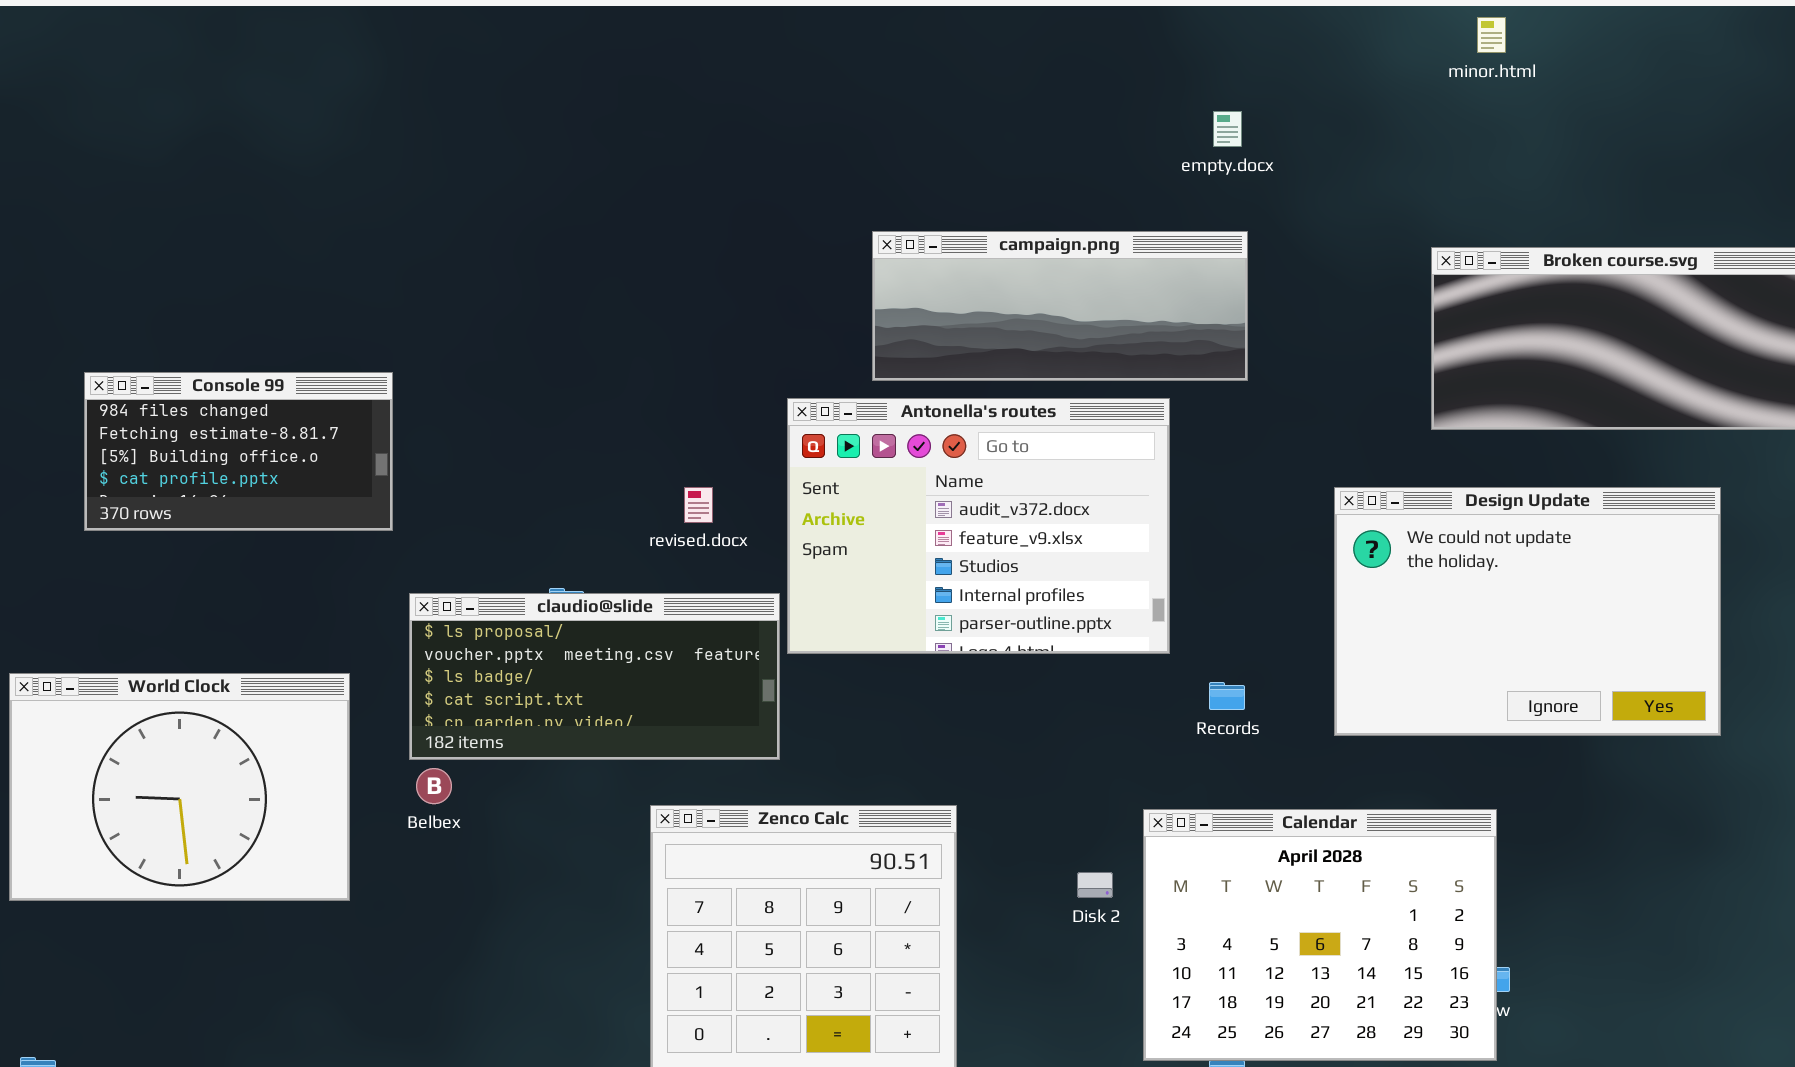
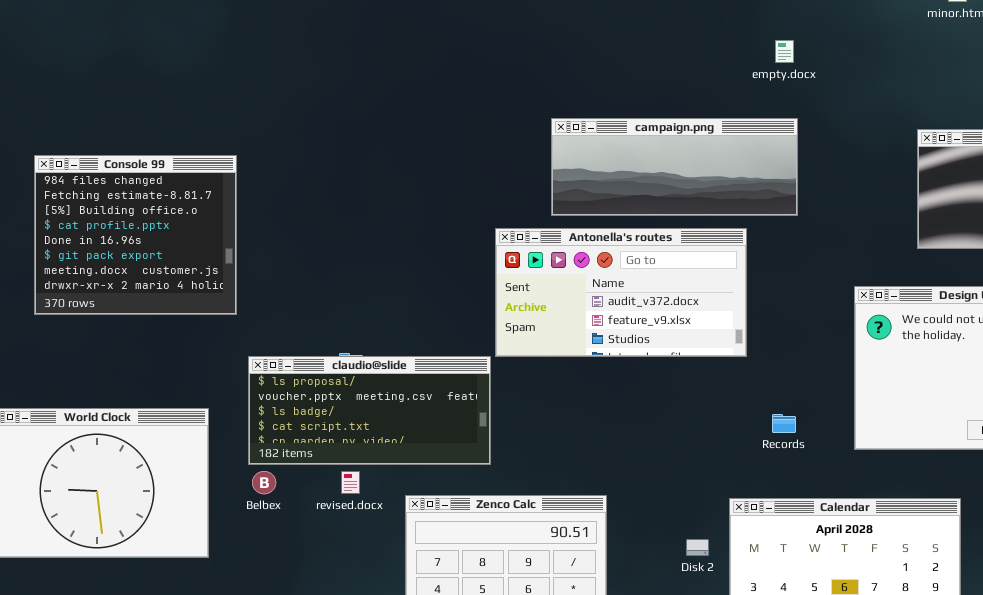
Console 99: [84,372,393,531] -> [34,155,237,315], resized
Antonella's routes: [787,398,1170,654] -> [495,228,747,357], resized
revised.docx: [684,487,713,523] -> [341,471,360,494], moved

